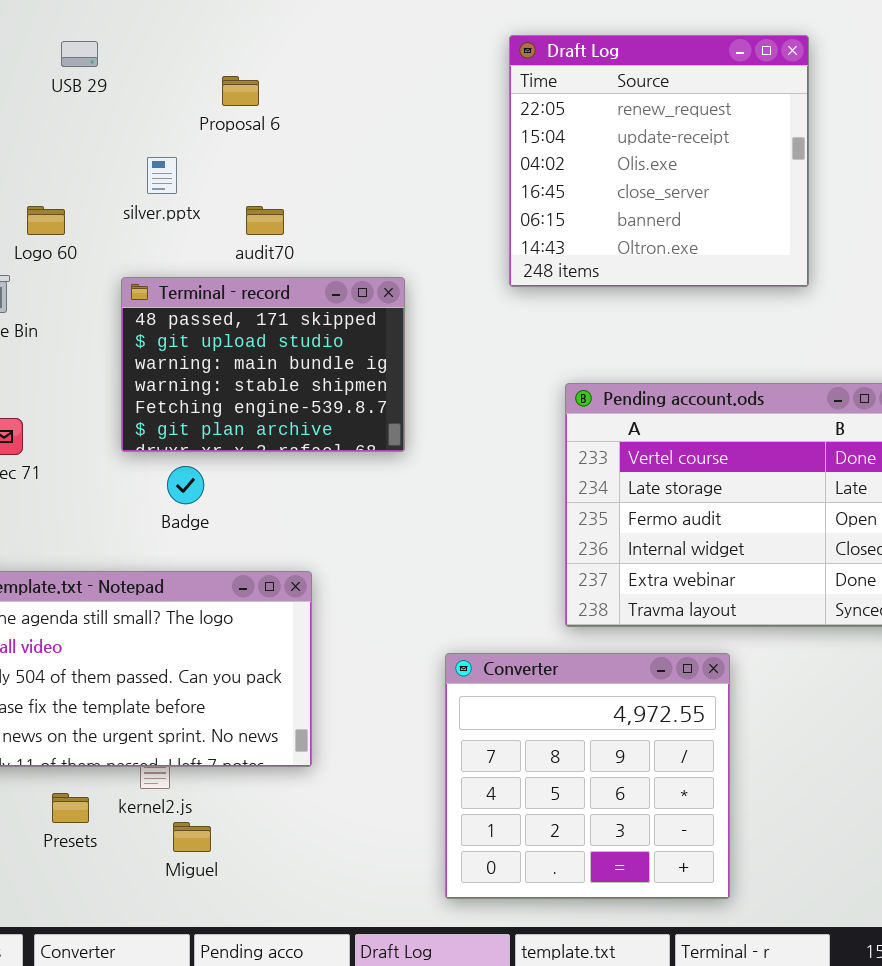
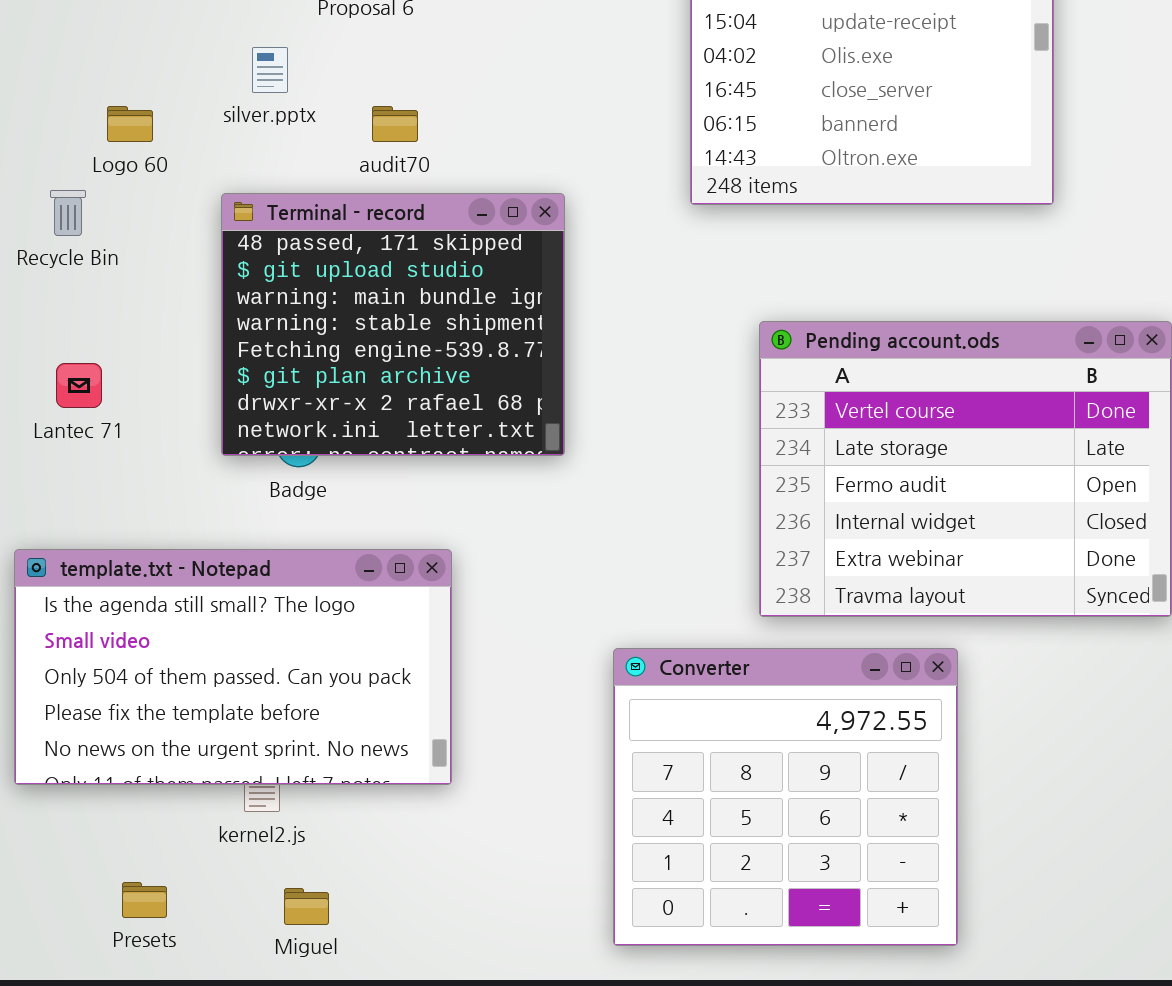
Terminal - record: [121,277,405,452] -> [221,193,565,456], resized
Presets: [52,793,89,823] -> [122,882,167,918], moved
Miguel: [173,822,211,852] -> [284,888,329,925], moved

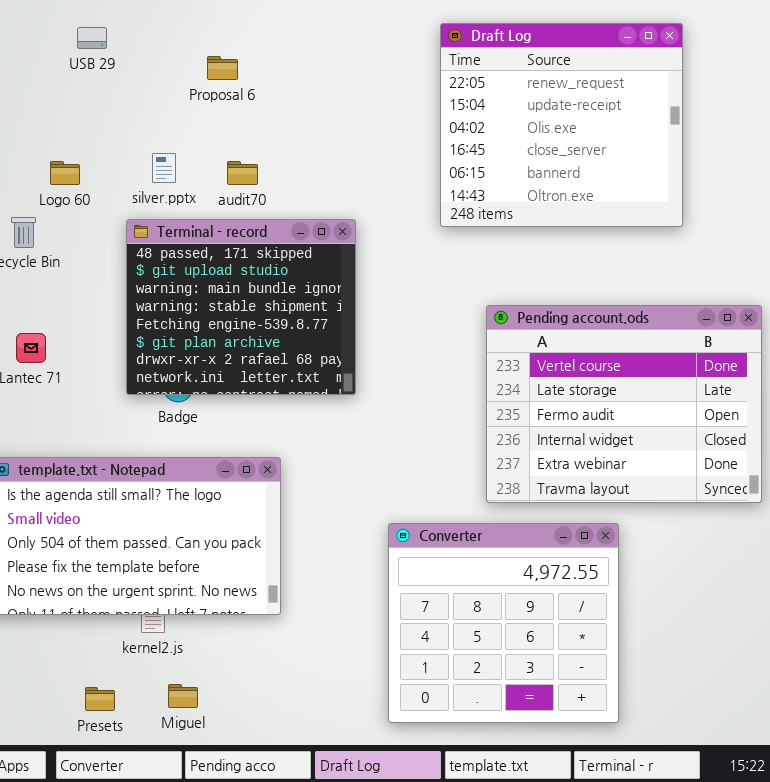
silver.pptx: [252,47,288,93] -> [152,153,176,183], moved
Presets: [122,882,167,918] -> [85,687,115,711], moved

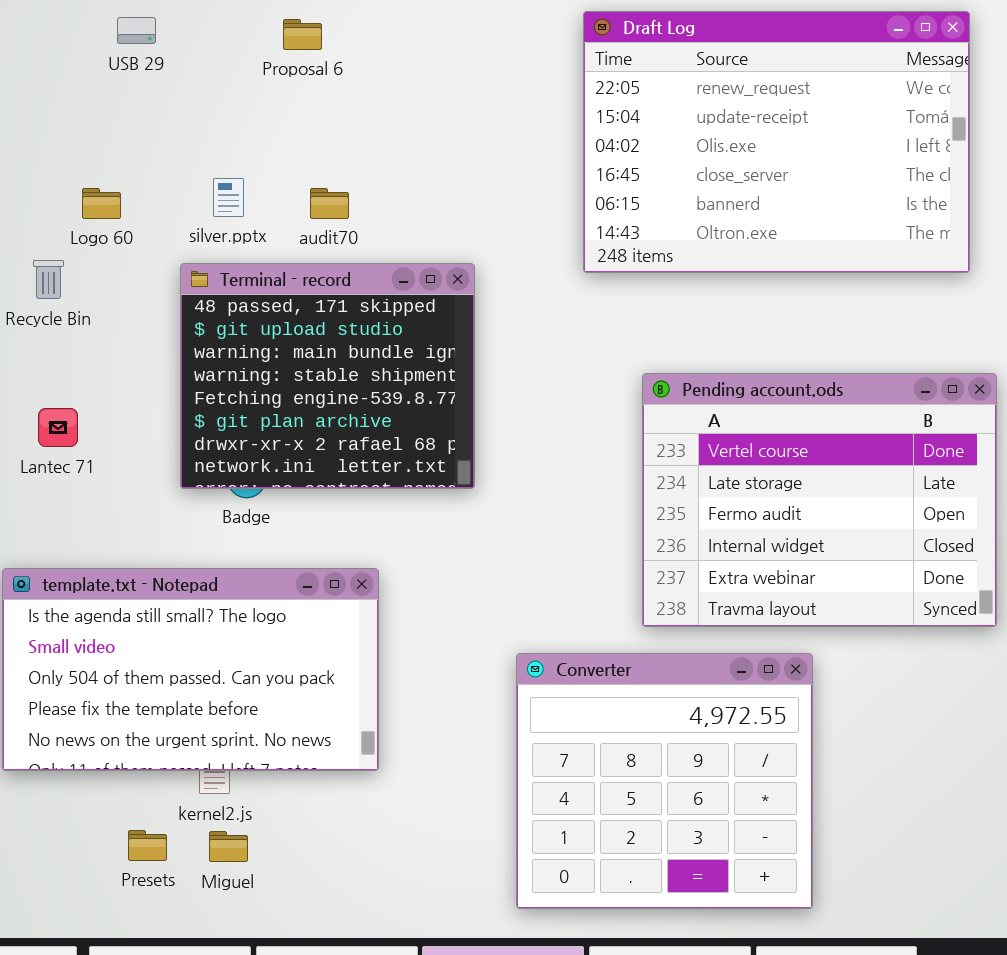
Draft Log: [440,23,683,227] -> [583,11,970,273], resized
Proposal 6: [207,56,238,80] -> [283,19,322,50], moved
Miguel: [168,684,198,708] -> [209,831,248,862], moved
Presets: [85,687,115,711] -> [128,830,167,861], moved

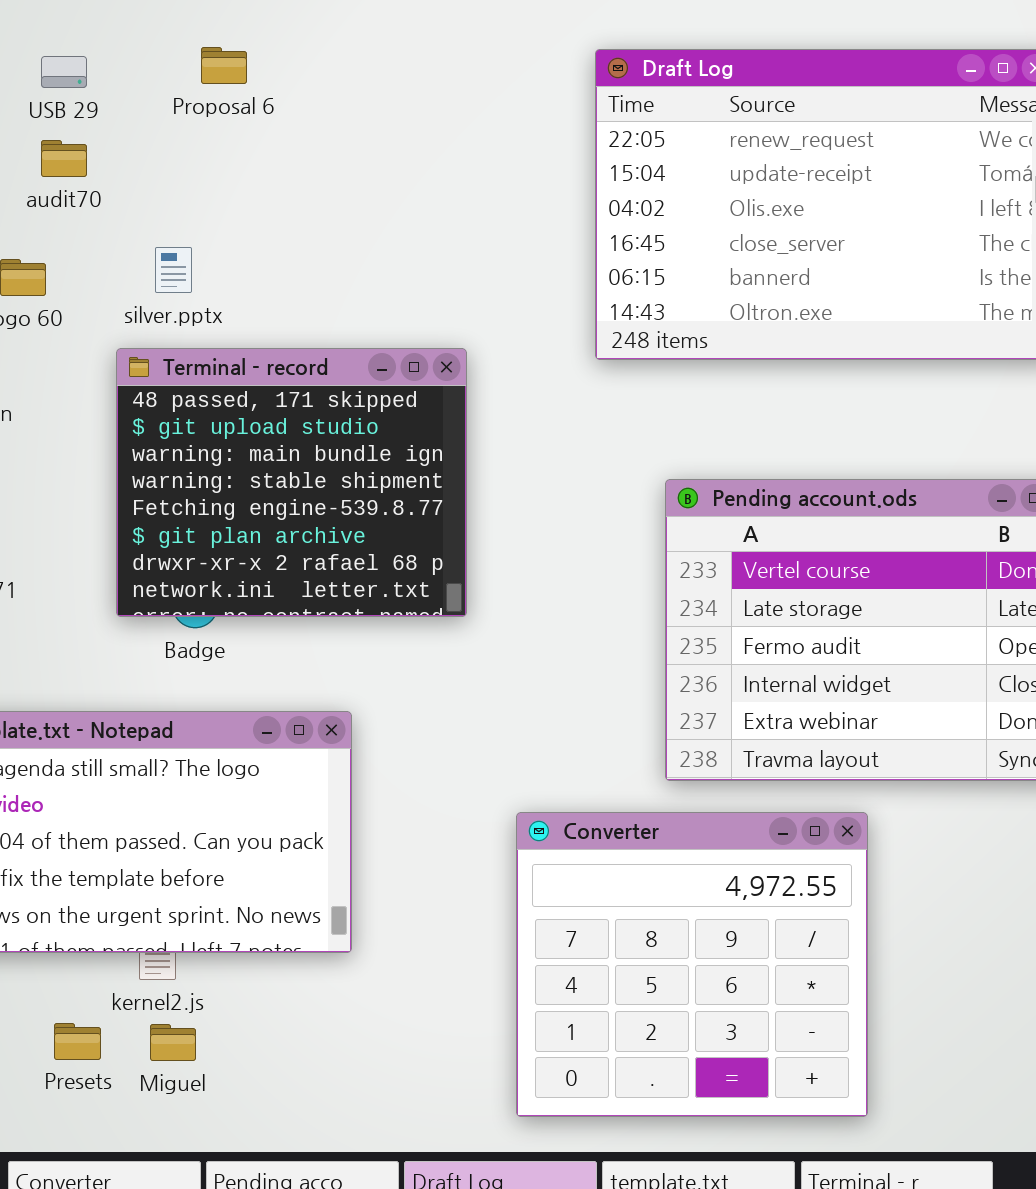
Proposal 6: [283,19,322,50] -> [201,47,247,84], moved
audit70: [310,188,349,219] -> [41,140,87,177], moved

